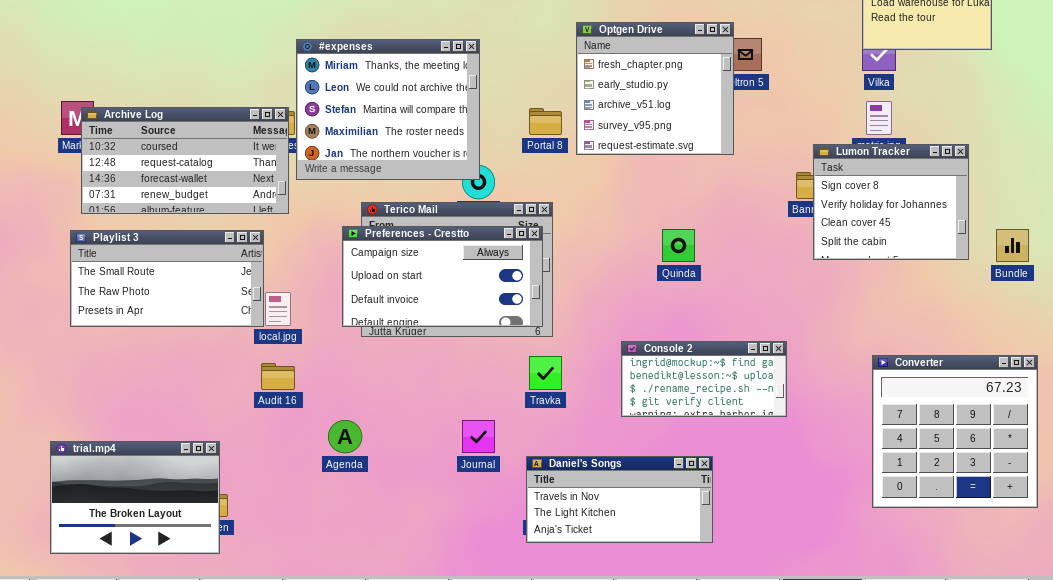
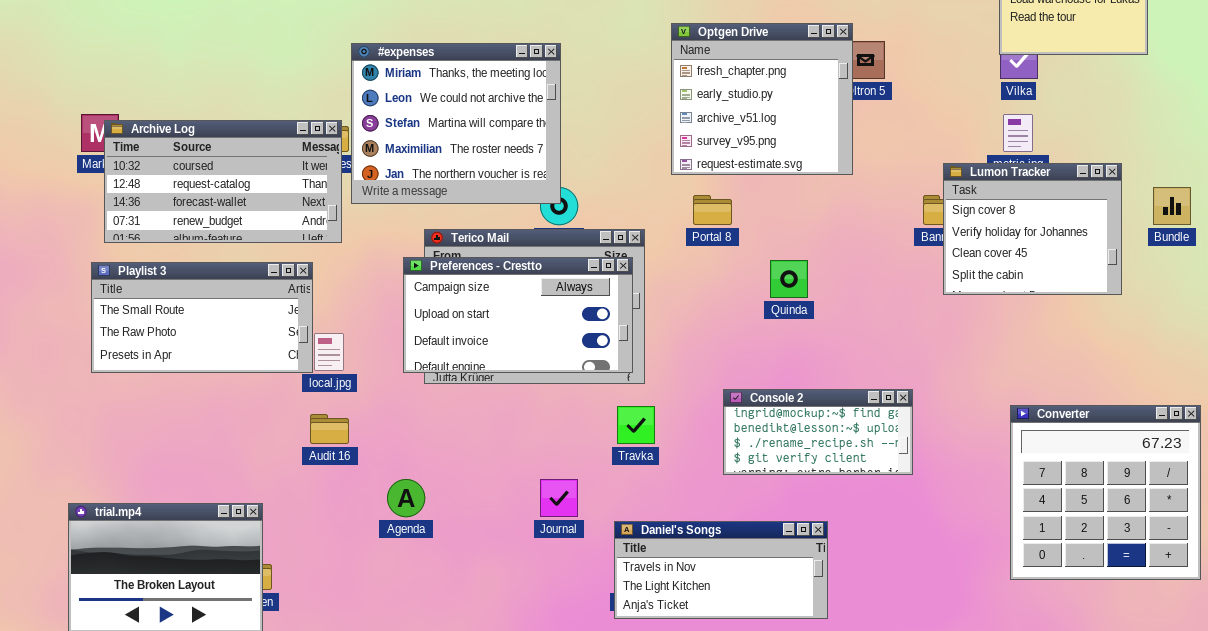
Portal 8: [529,108,562,135] -> [693,195,732,225], moved
Bundle: [996,229,1029,262] -> [1153,187,1191,225], moved

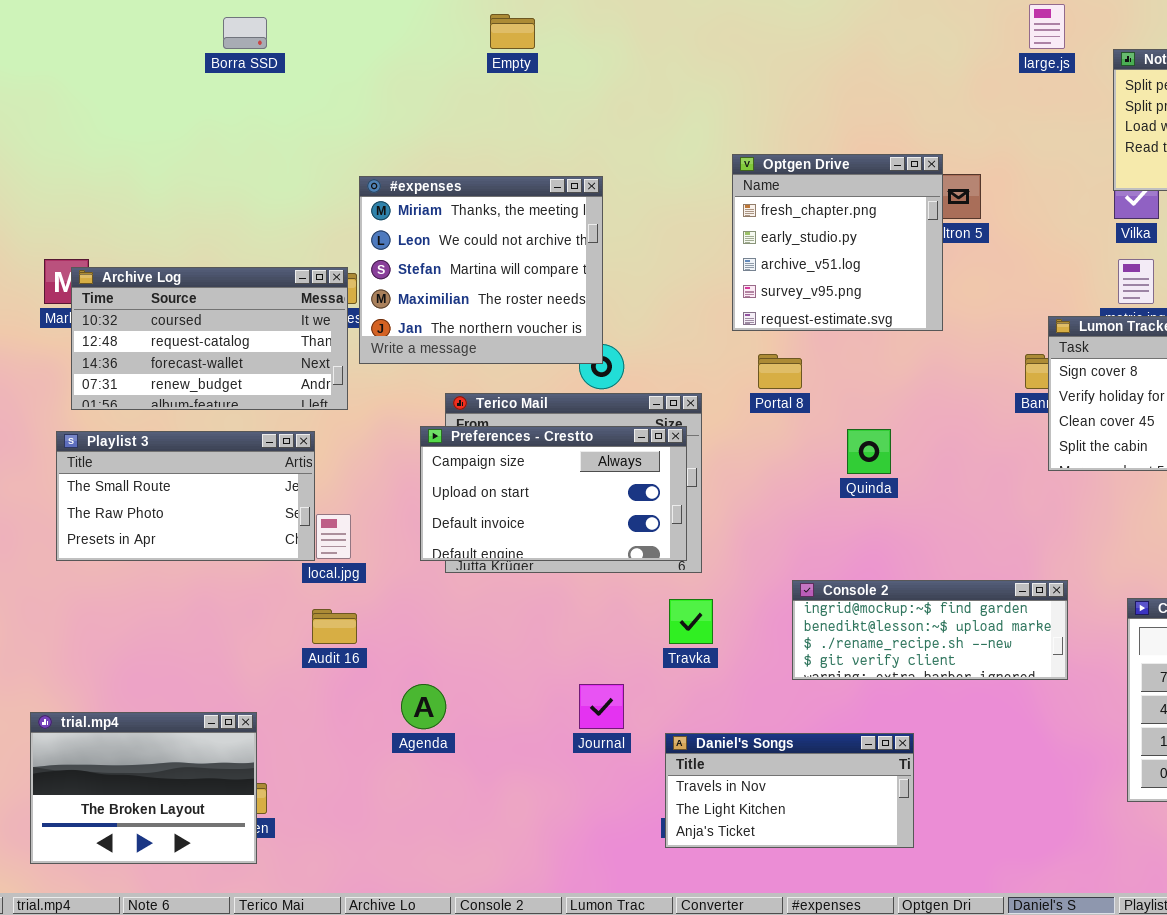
Console 2: [723,389,913,475] -> [792,580,1068,680], resized

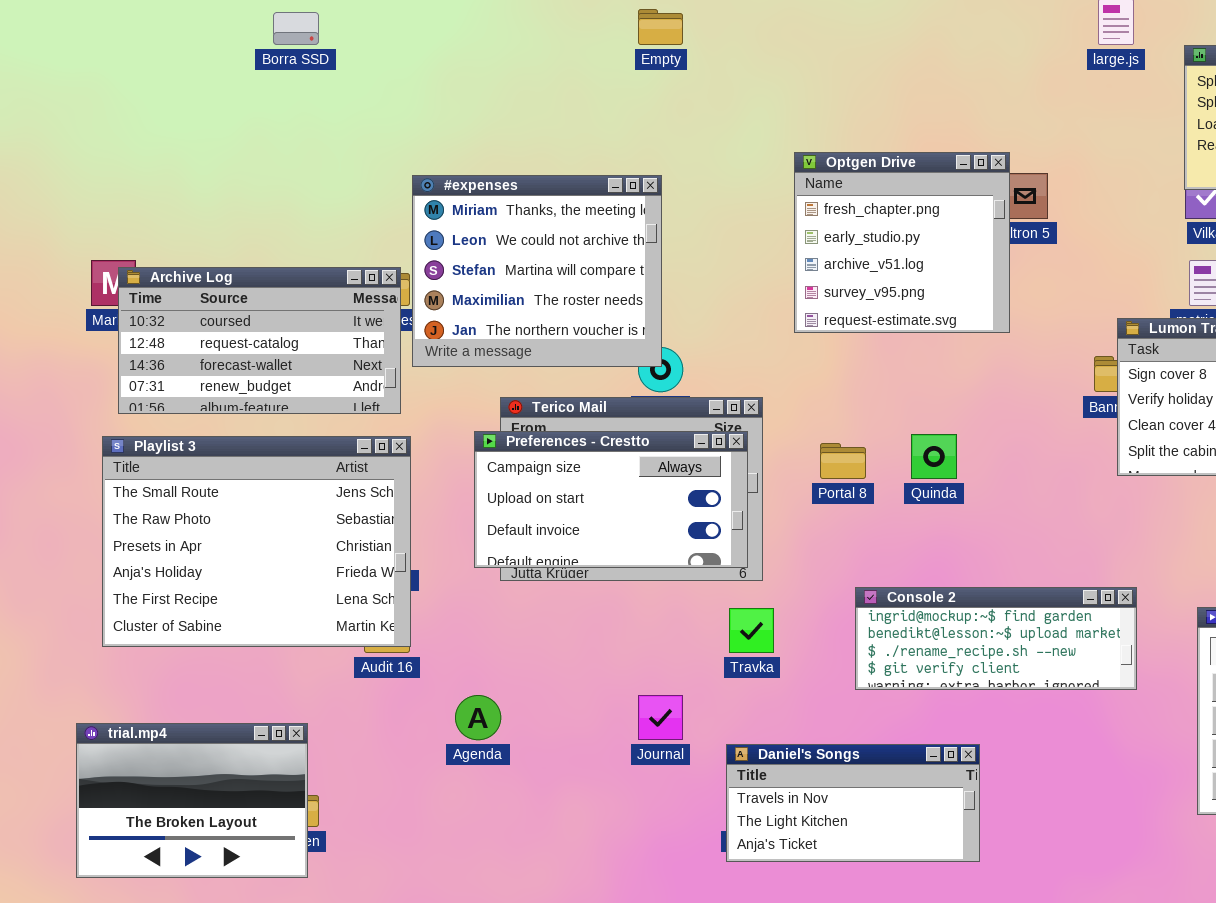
Empty: [490,14,535,49] -> [638,9,683,45], moved
Portal 8: [758,354,802,389] -> [820,443,866,479], moved
Playlist 3: [56,431,315,561] -> [102,436,411,647], resized

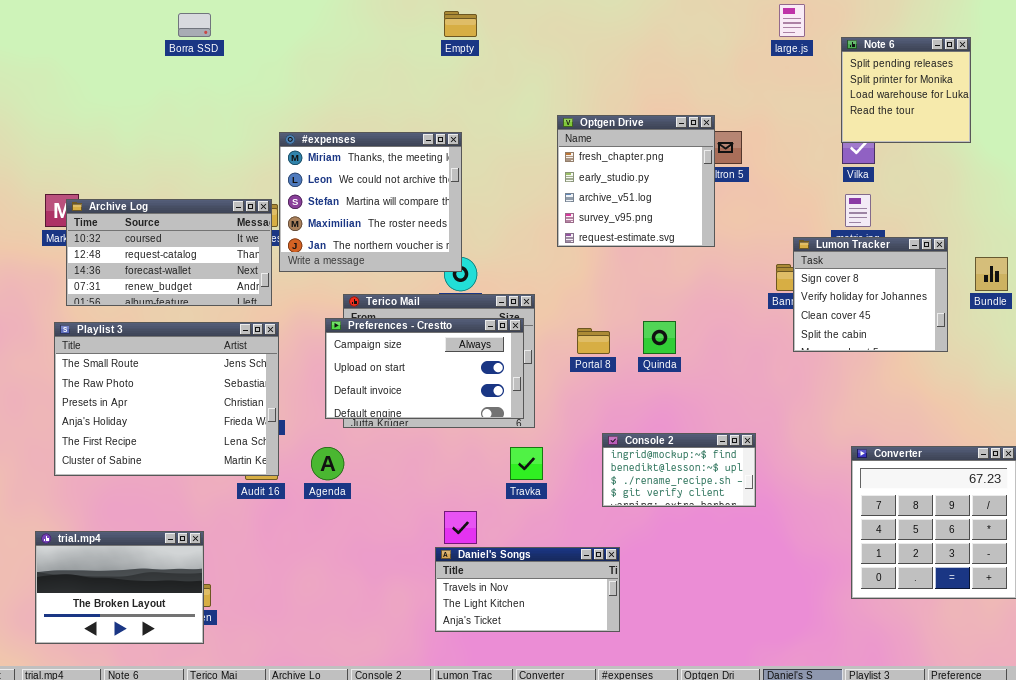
Console 2: [855,587,1137,690] -> [602,433,756,507], resized
Agenda: [455,695,501,740] -> [311,447,344,480], moved
Daniel's Songs: [726,744,980,862] -> [435,547,620,632], moved

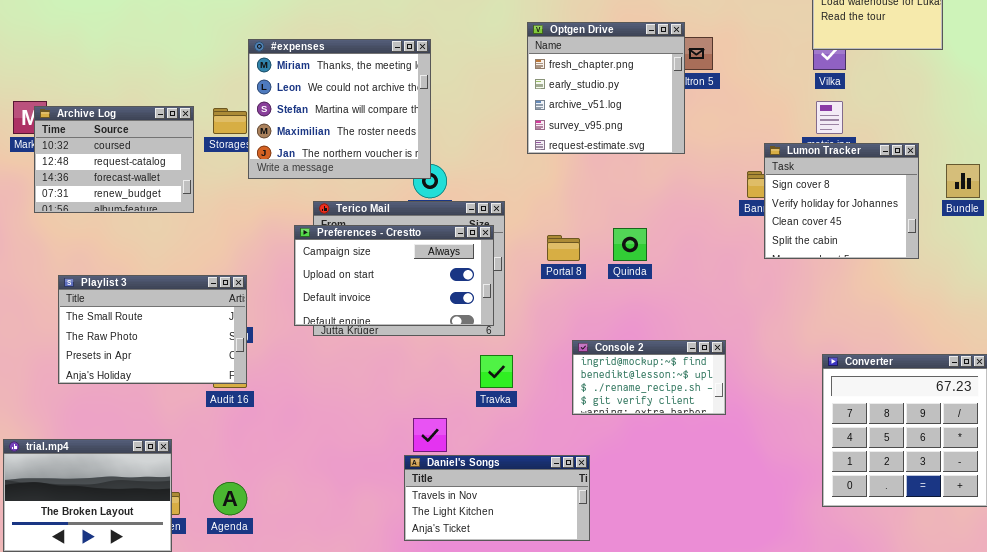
Archive Log: [66,199,272,306] -> [34,106,194,213], resized
Playlist 3: [54,322,279,476] -> [58,275,247,384], resized
Agenda: [311,447,344,480] -> [213,482,247,515], moved

